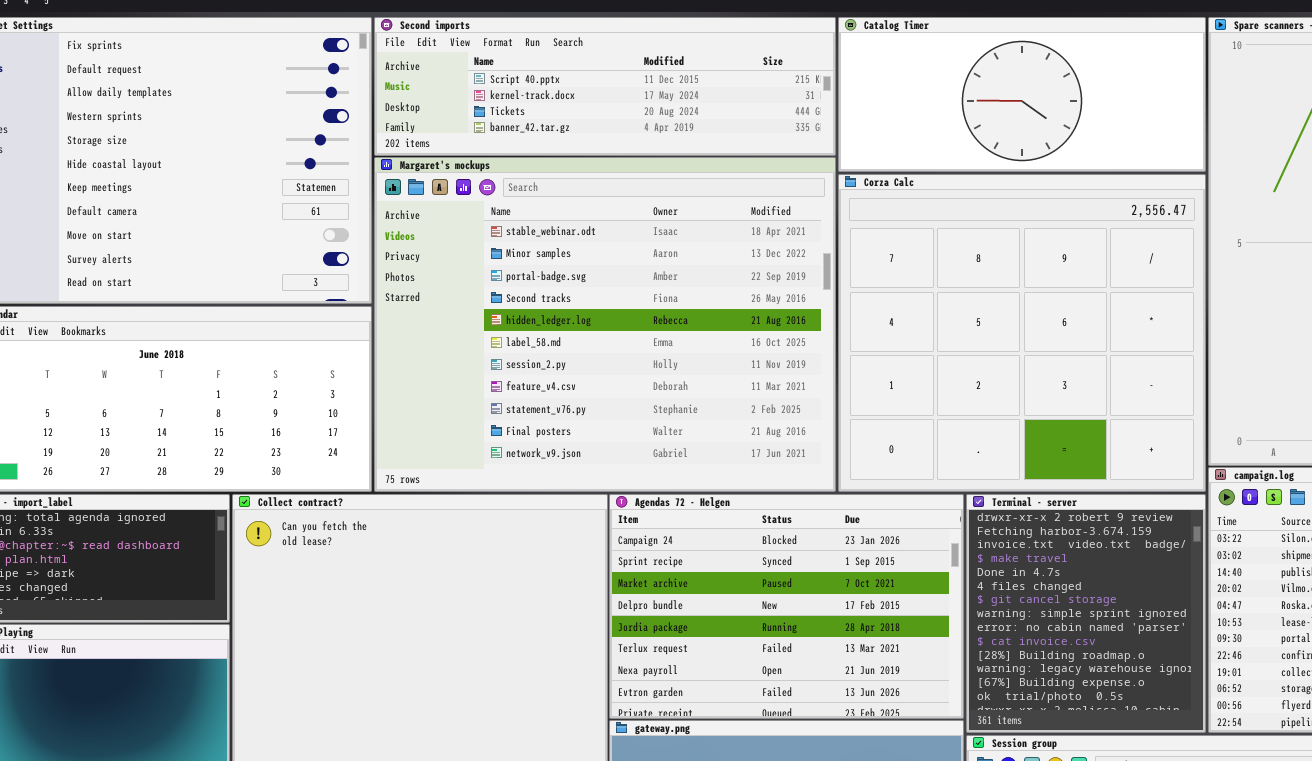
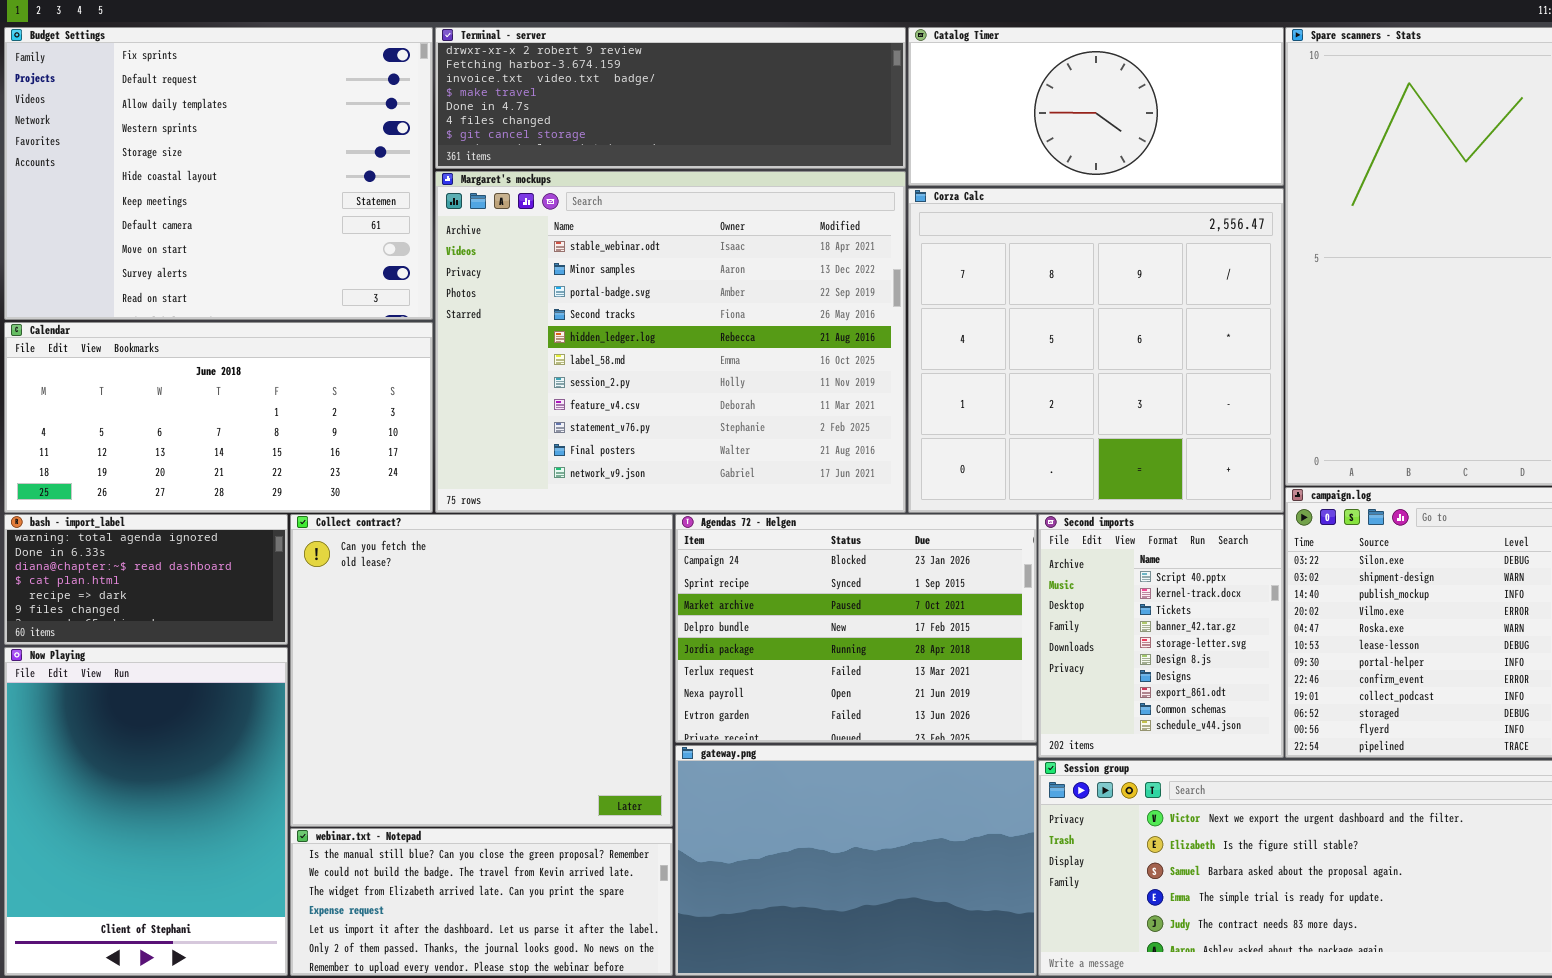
Second imports: [374,17,836,156] -> [1038,514,1284,758], moved, resized
Terminal - server: [966,494,1206,733] -> [435,27,906,169], moved, resized

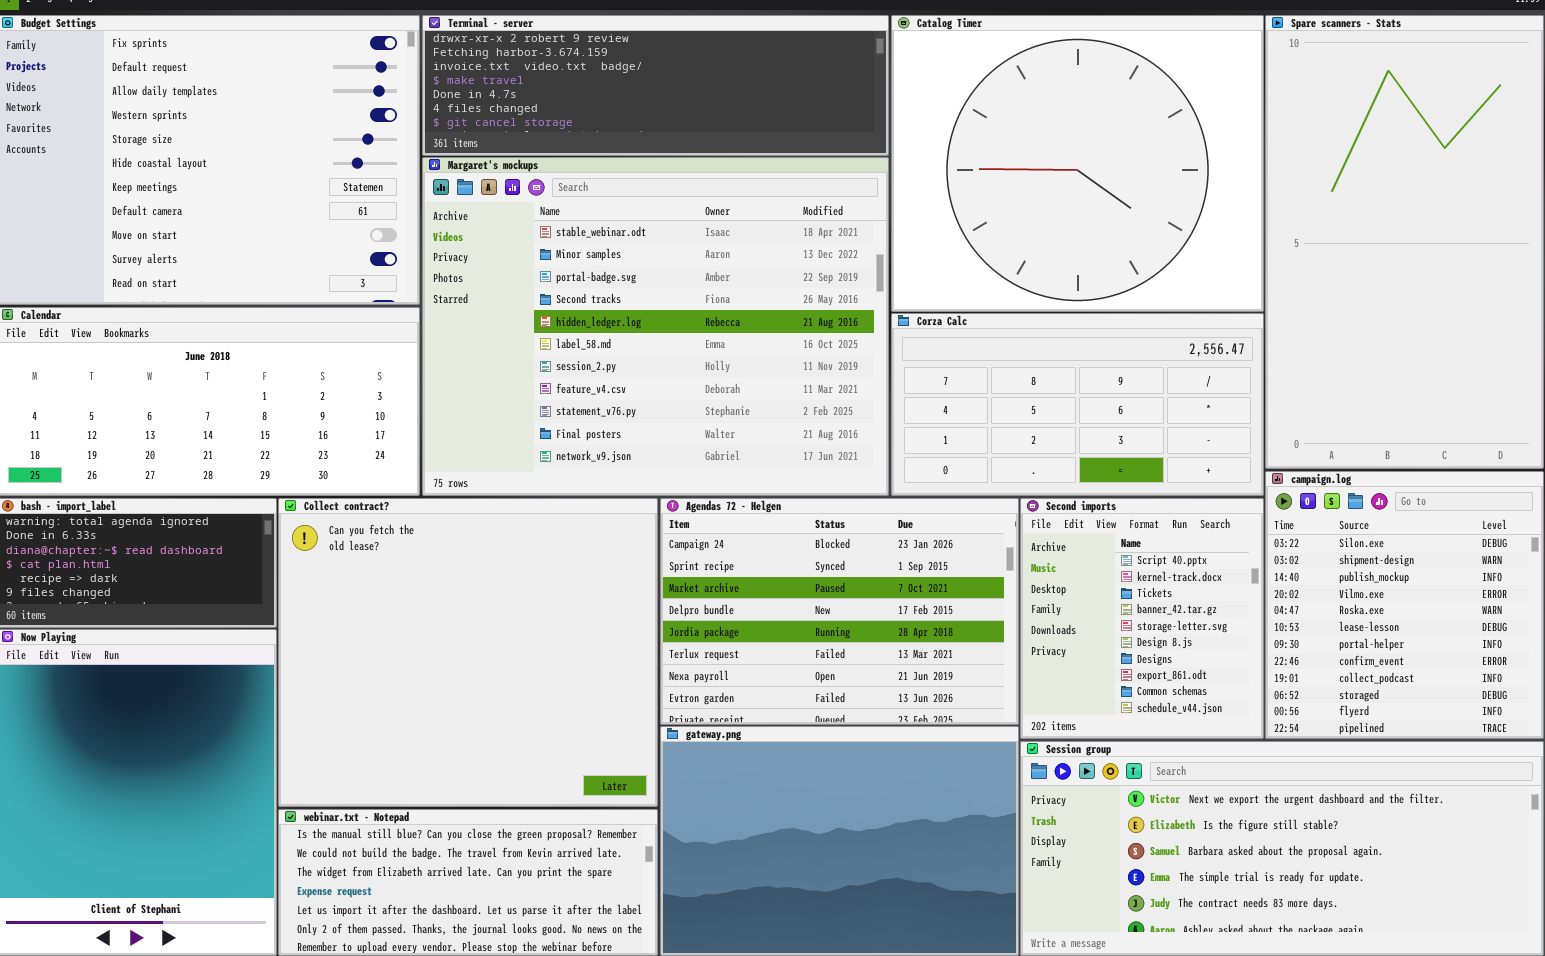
Catalog Timer: [908,27,1284,186] -> [891,15,1264,312], resized
Corza Calc: [908,188,1284,513] -> [891,313,1264,496], resized

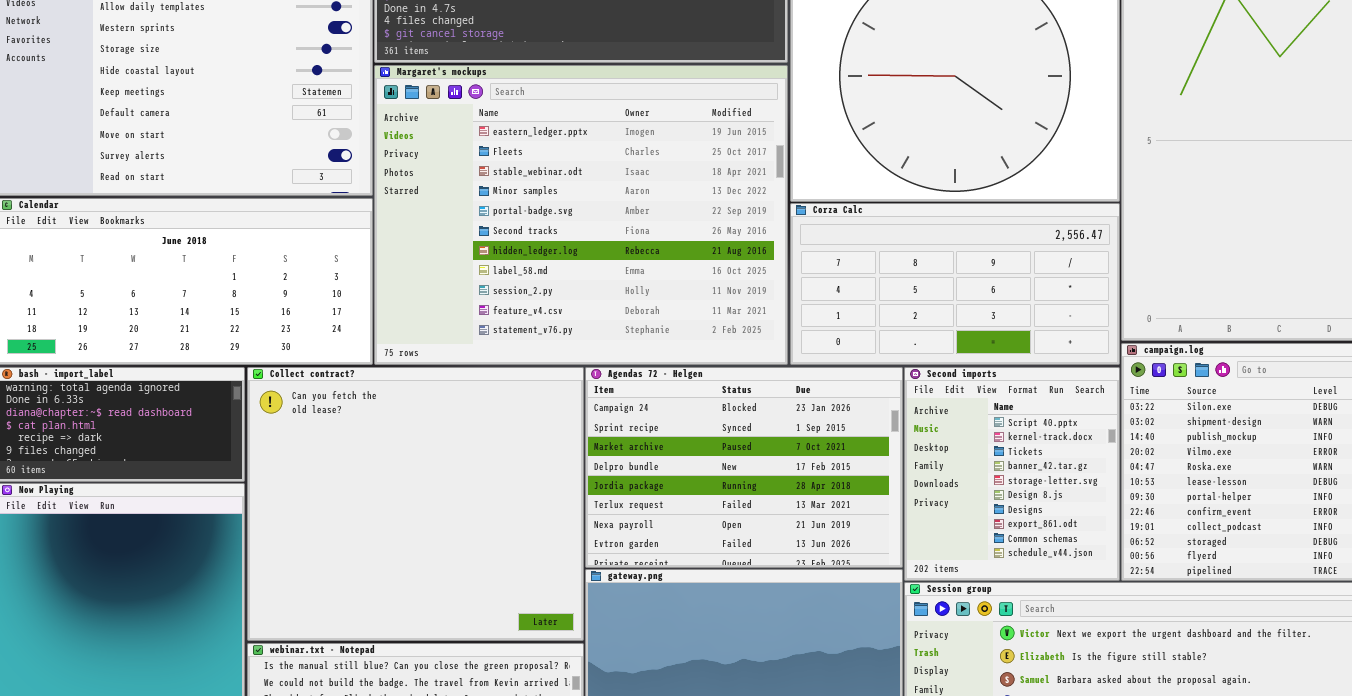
Margaret's mockups: [422,157,889,496] -> [374,65,788,365], scrolled up 2 rows

